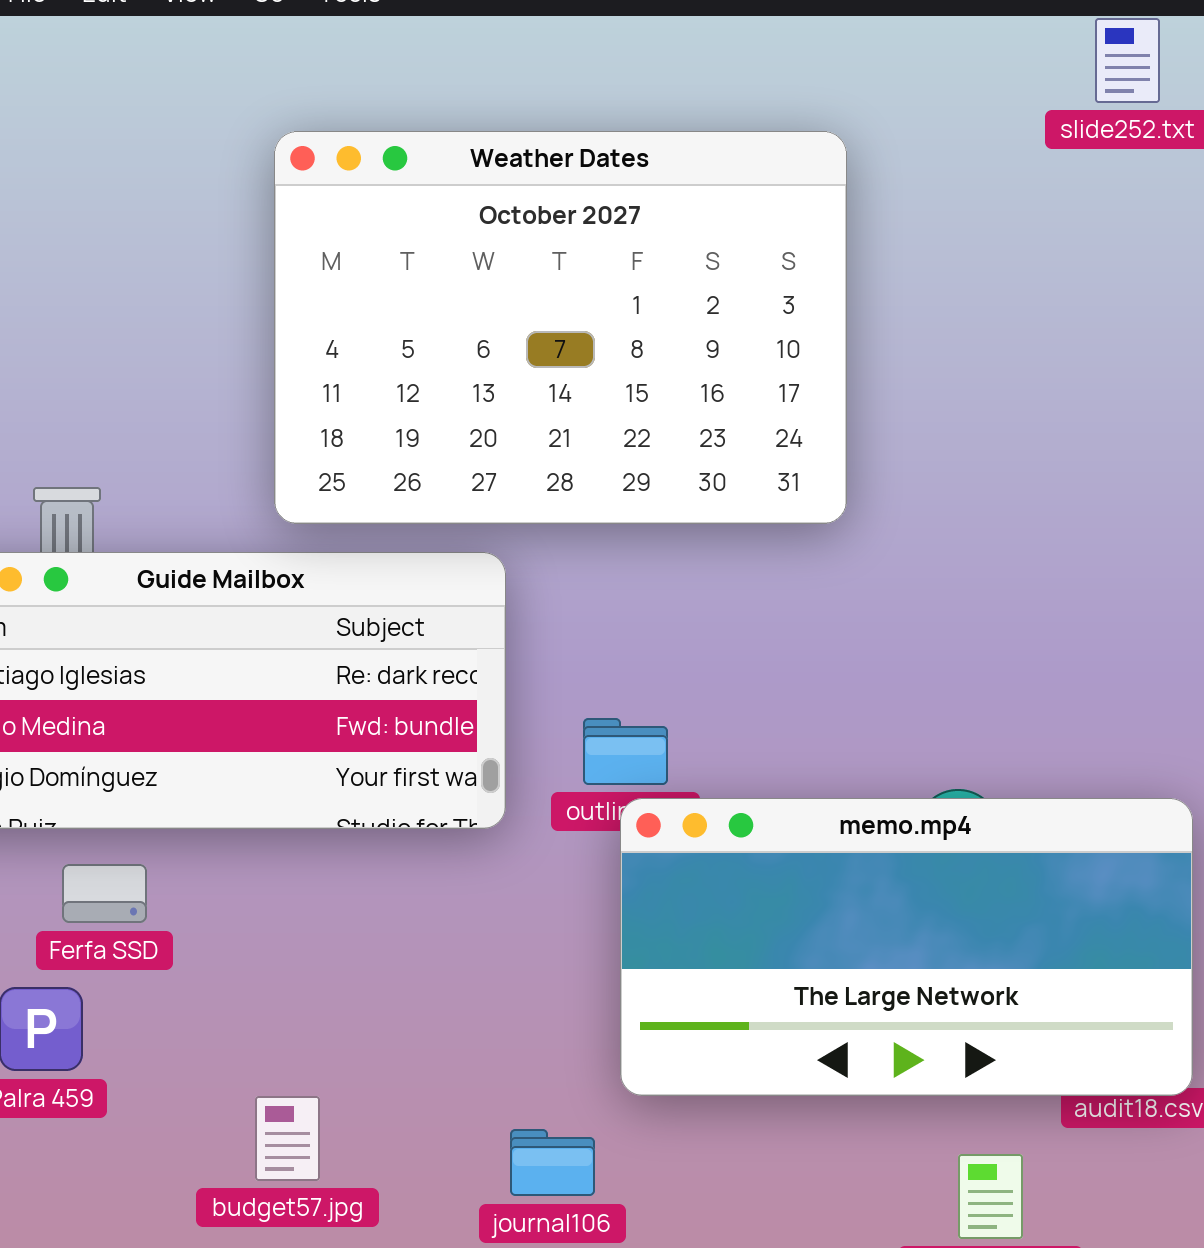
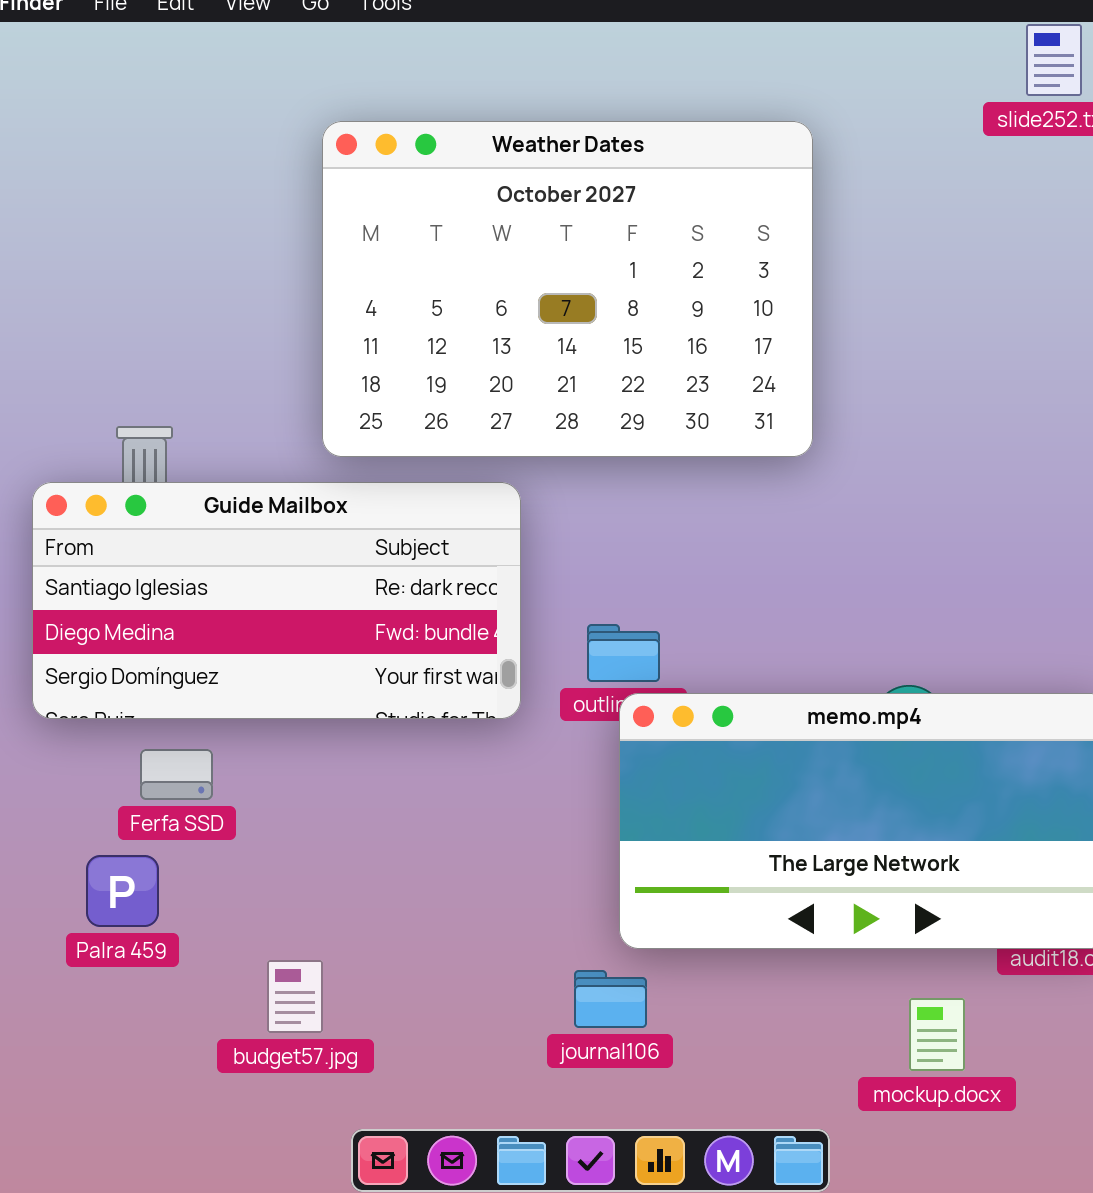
budget57.jpg: [255,1096,320,1181] -> [267,960,323,1033], moved
journal106: [510,1129,595,1196] -> [574,970,647,1028], moved

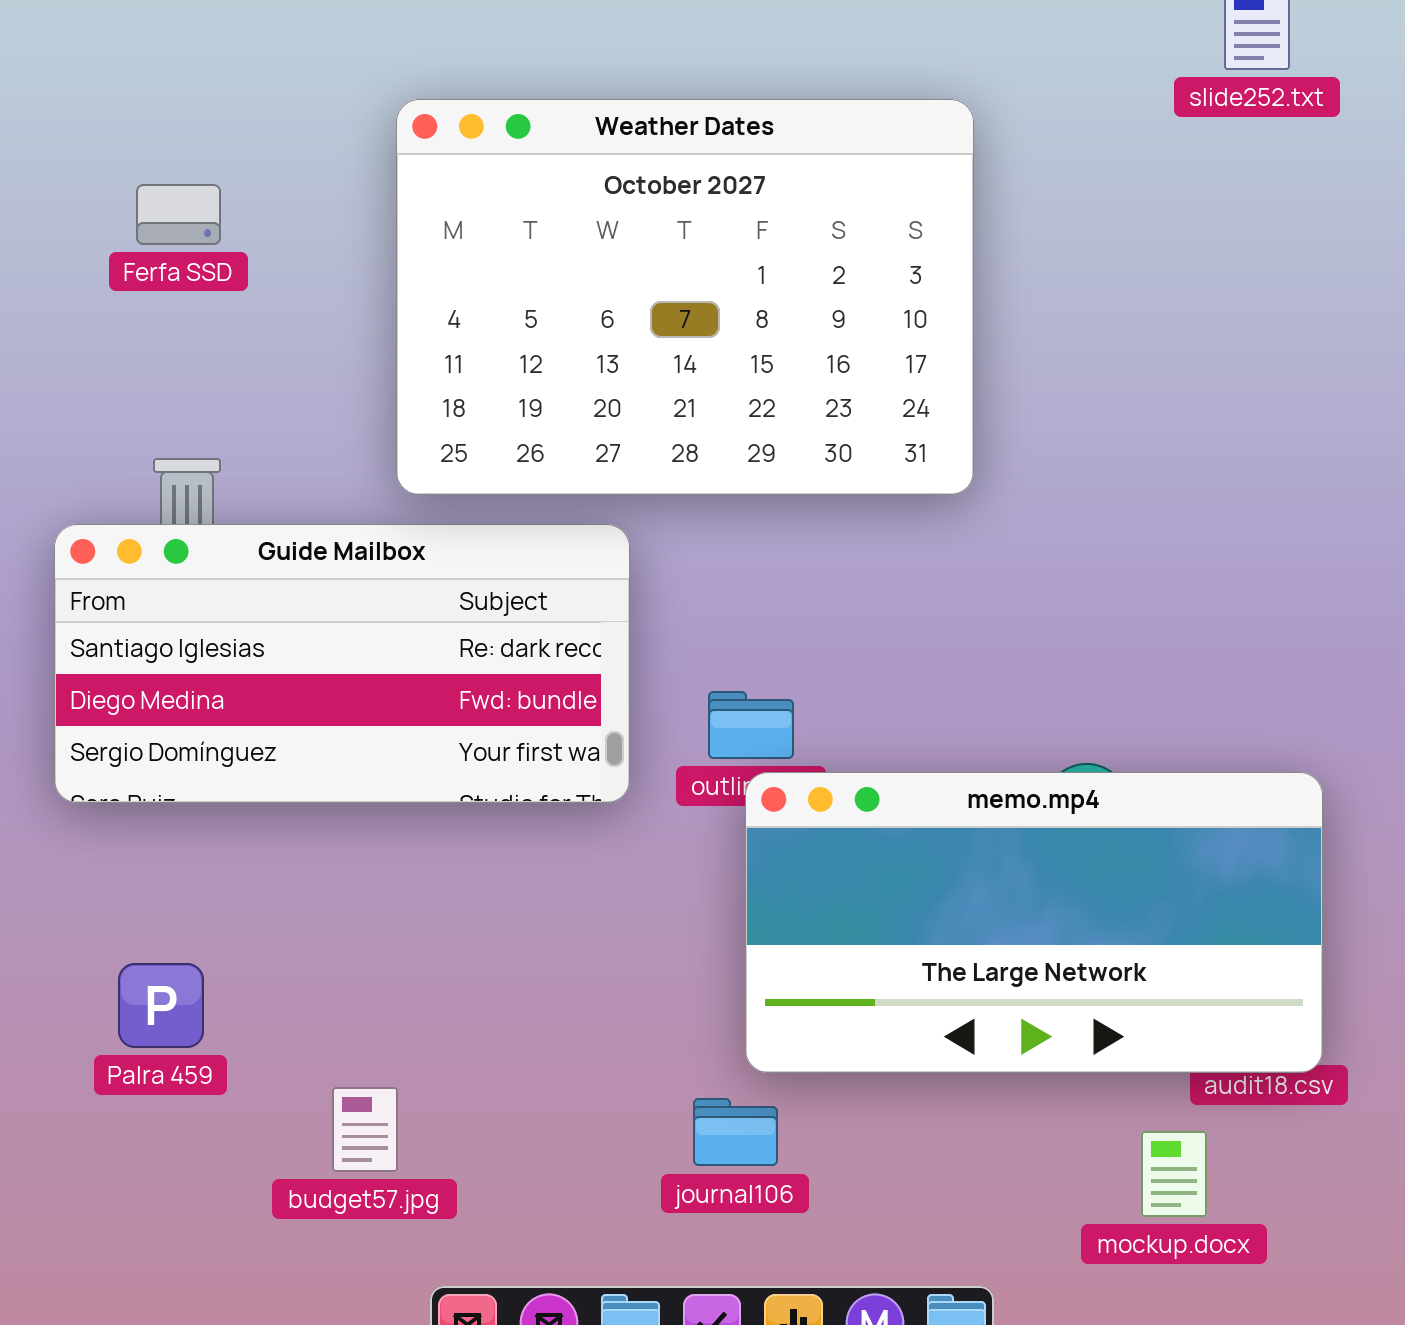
Ferfa SSD: [140,749,213,800] -> [136,184,221,245], moved
mockup.docx: [909,998,965,1071] -> [1141,1131,1207,1217], moved

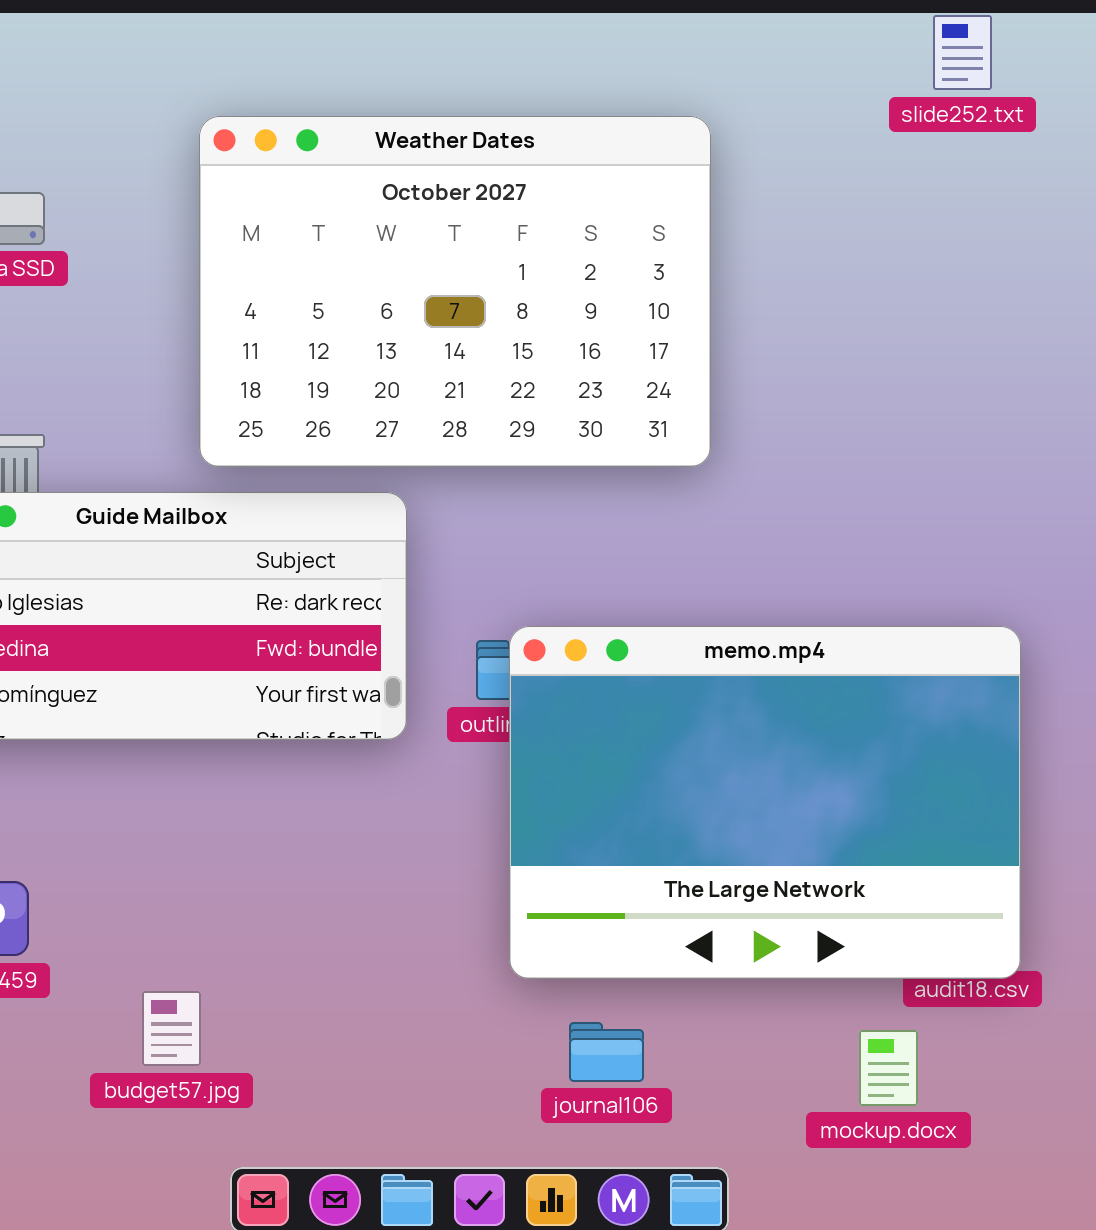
memo.mp4: [745,772,1323,1073] -> [509,626,1021,979], resized
journal106: [693,1098,778,1166] -> [569,1022,644,1082], moved

